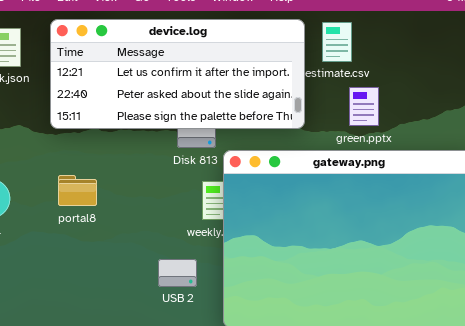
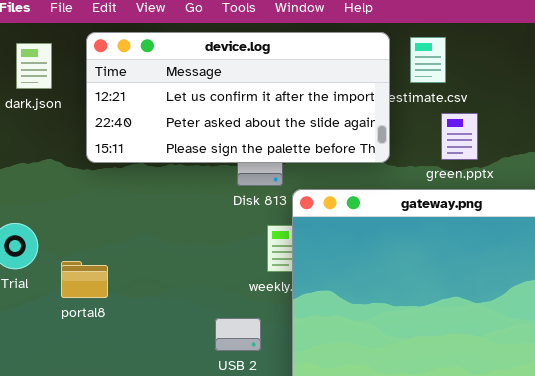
portal8: [58,175,97,206] -> [61,261,108,298], moved

